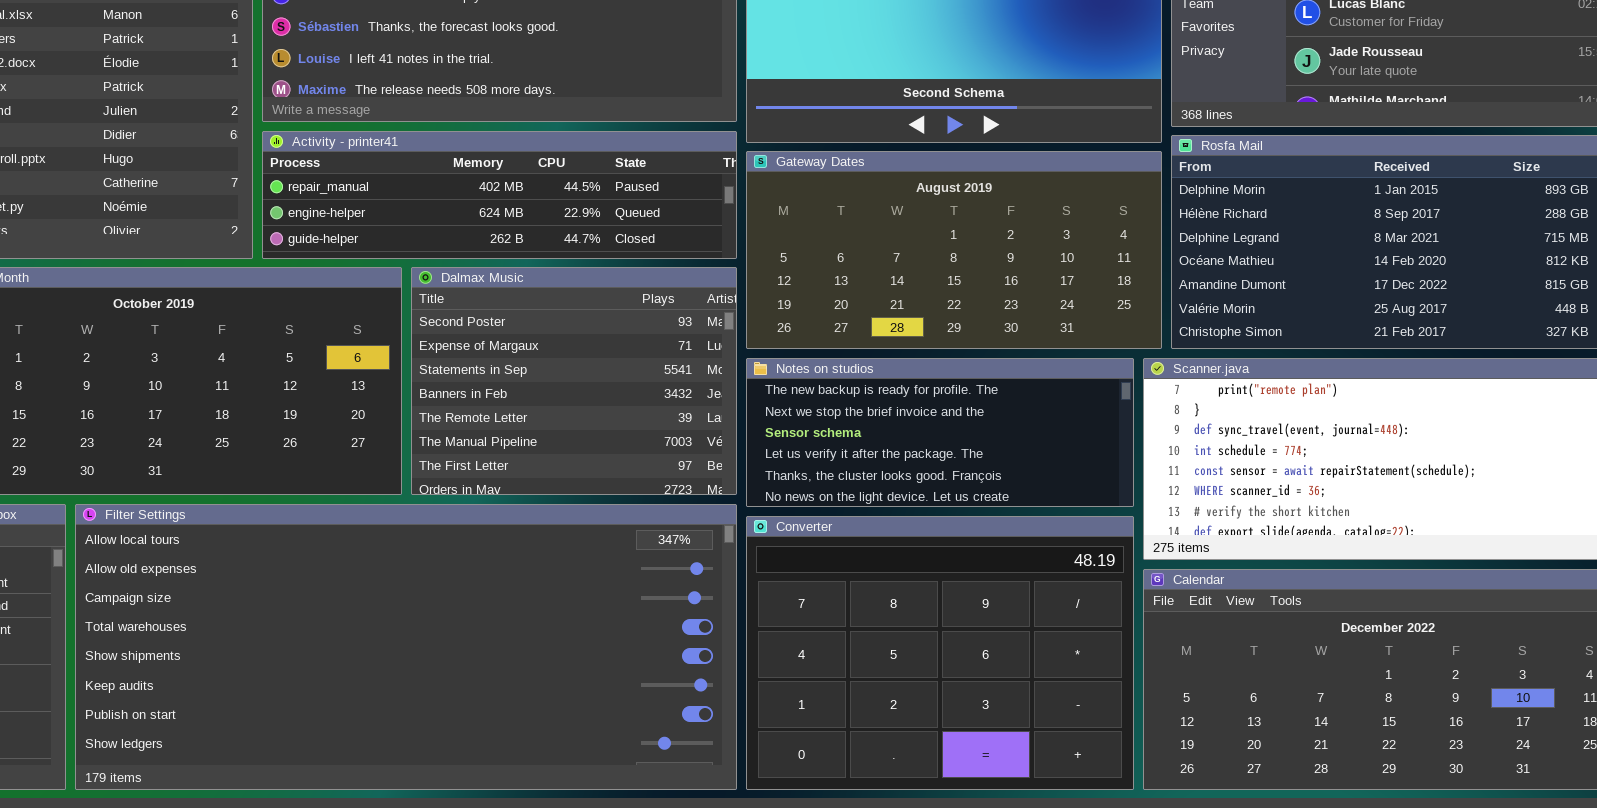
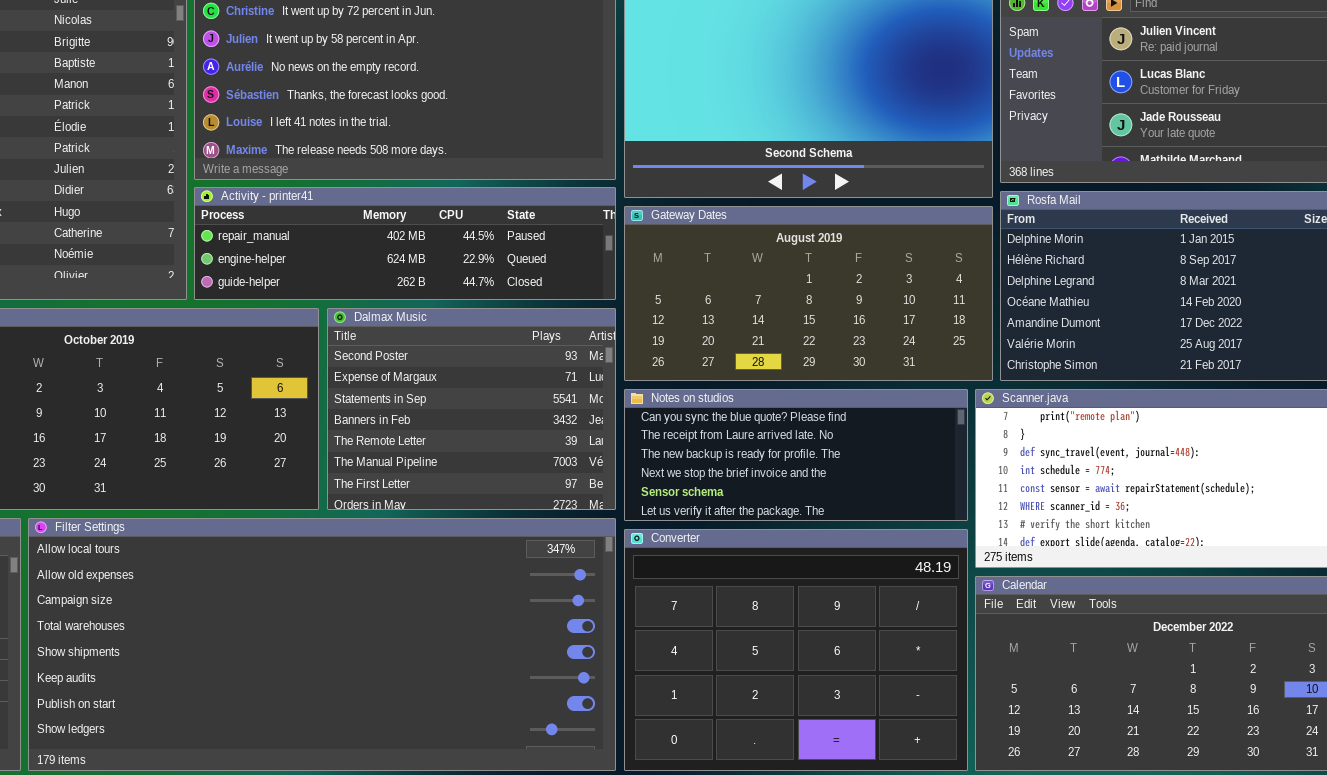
Notes on studios: [746,358,1134,507] -> [624,389,968,521], scrolled up 2 rows

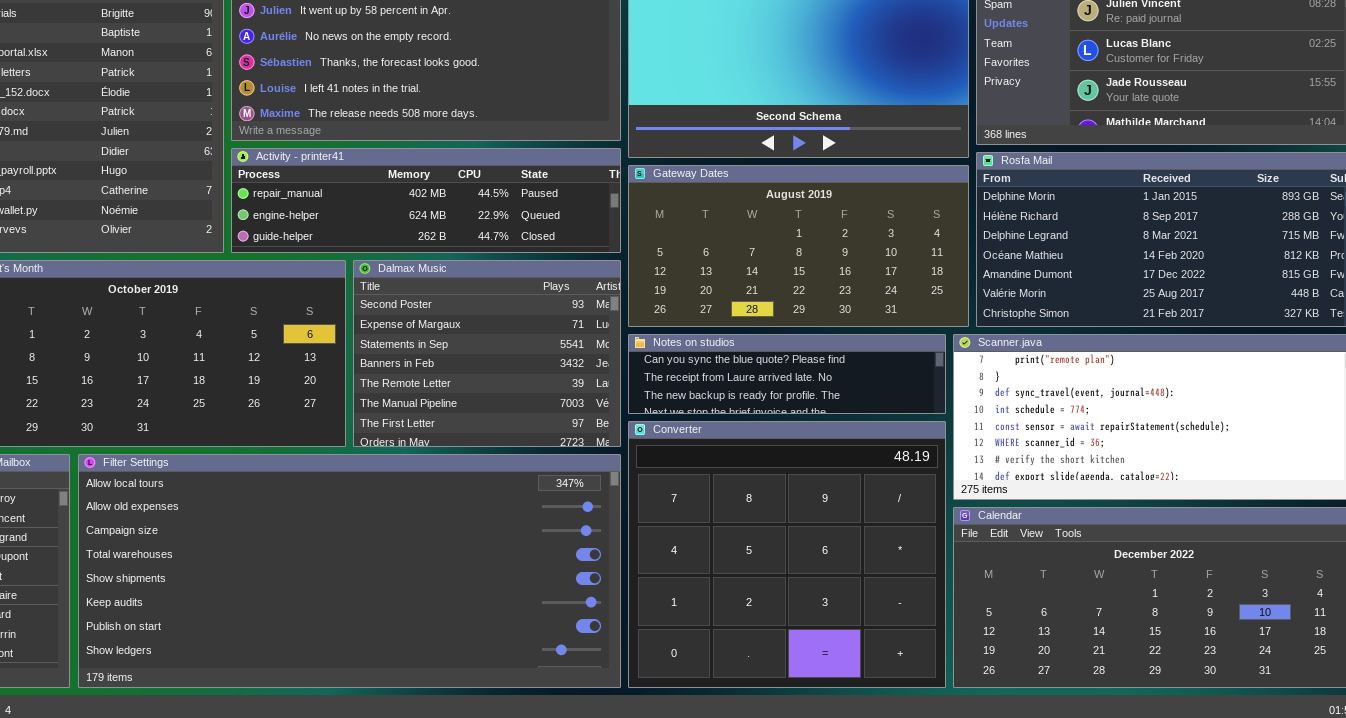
Notes on studios: [624,389,968,521] -> [628,334,946,414], resized
Converter: [624,529,968,771] -> [628,421,946,688], resized

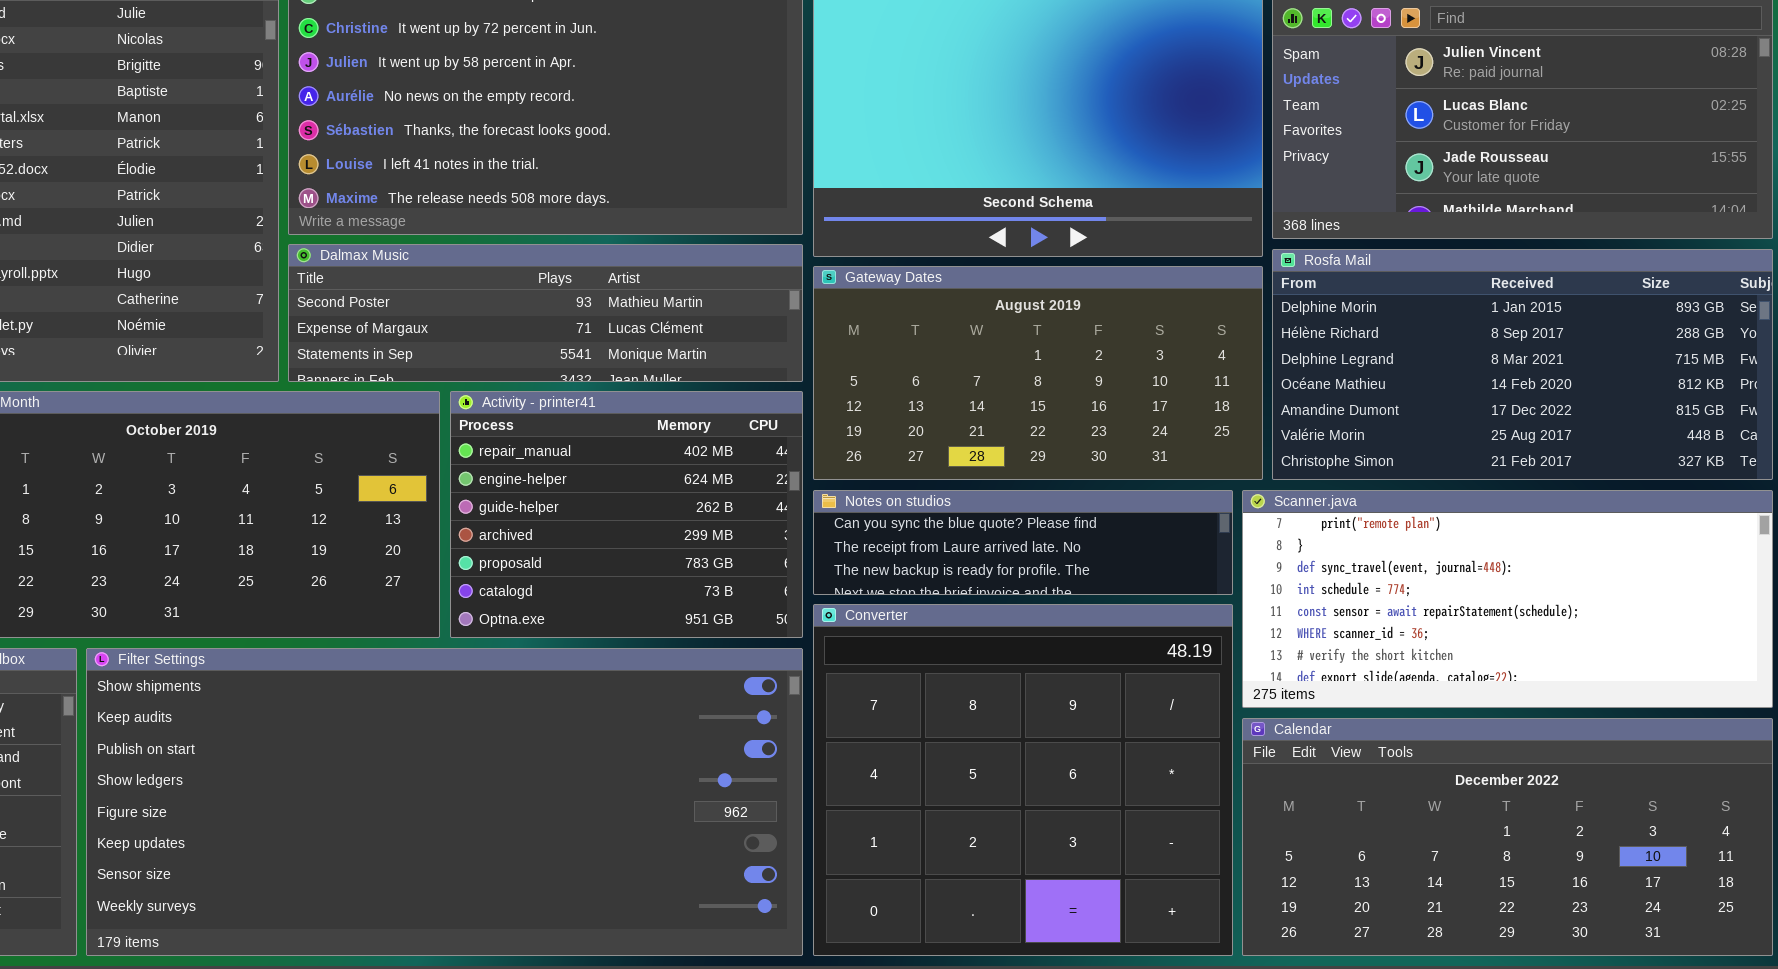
Activity - printer41: [231,148,621,253] -> [450,391,803,638], moved, resized
Dalmax Music: [353,260,621,447] -> [288,244,803,382], moved, resized
Filter Settings: [78,454,621,688] -> [86,648,803,956], scrolled down 4 rows

